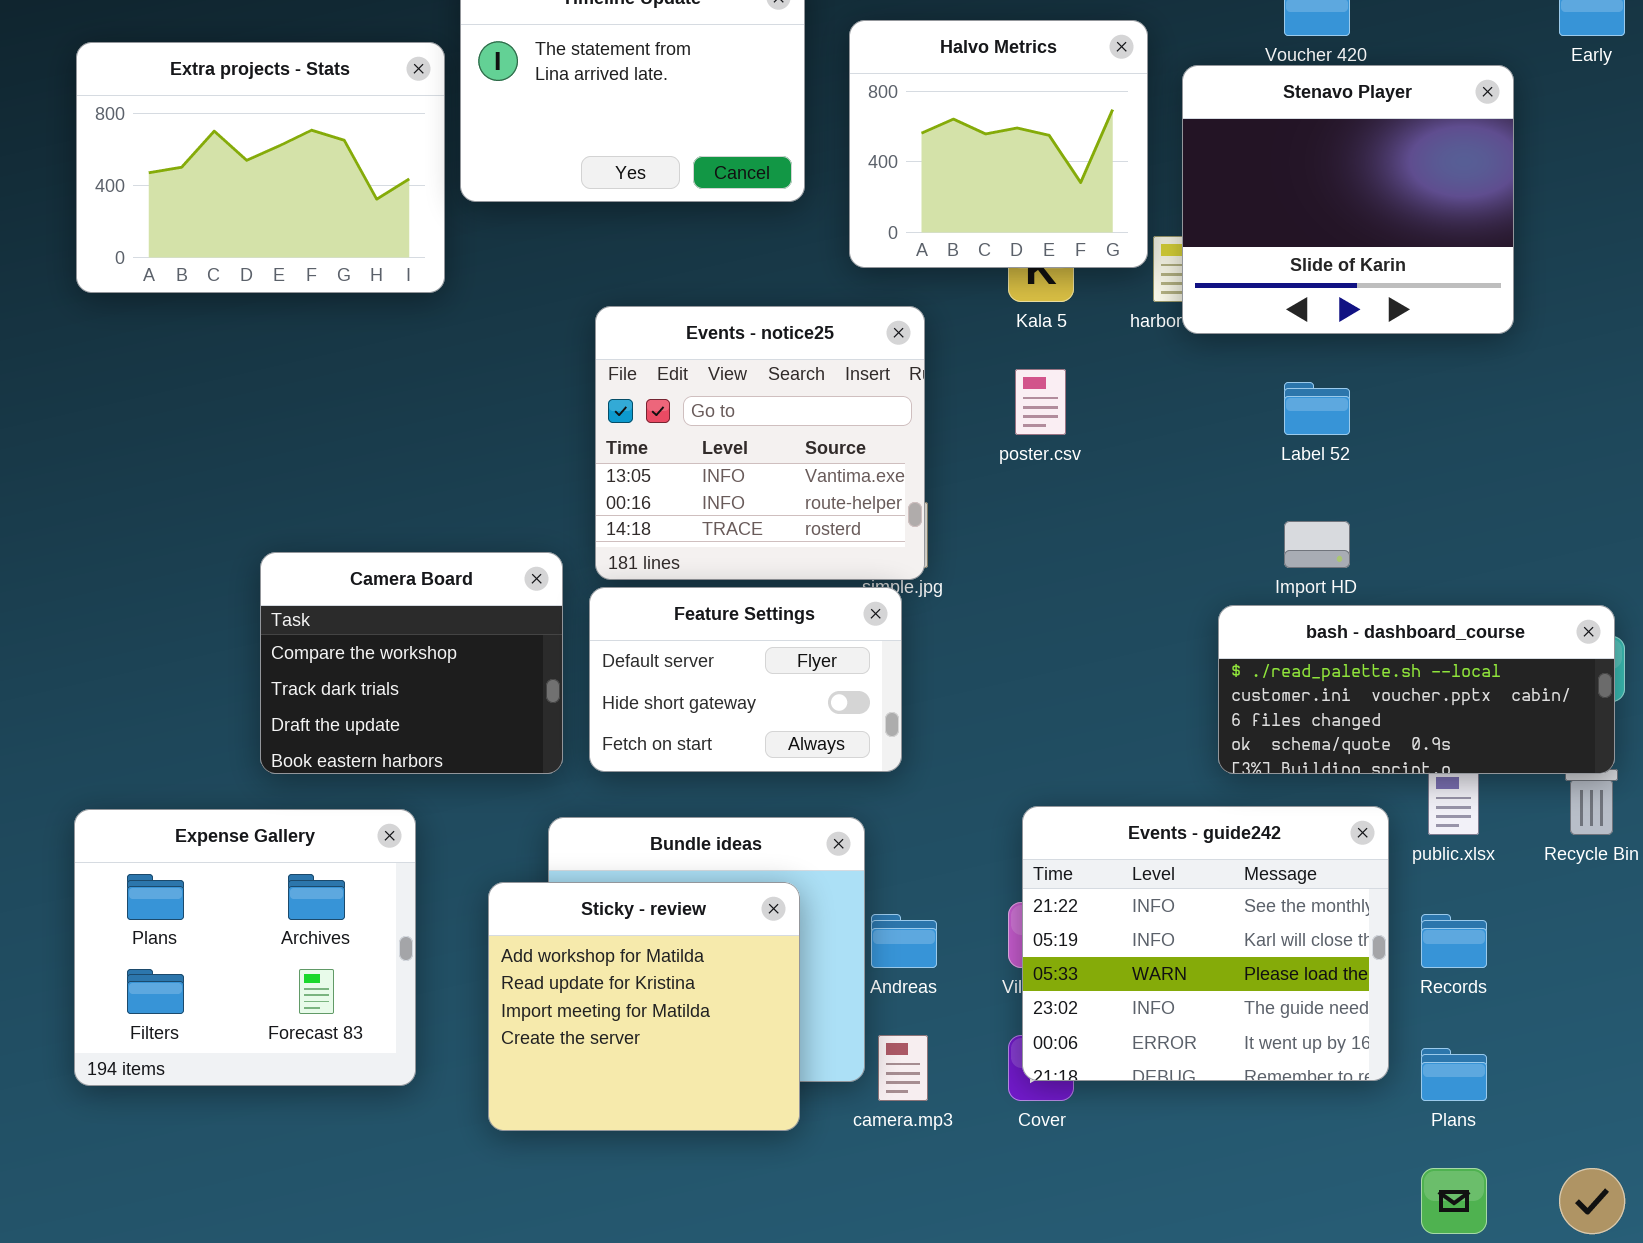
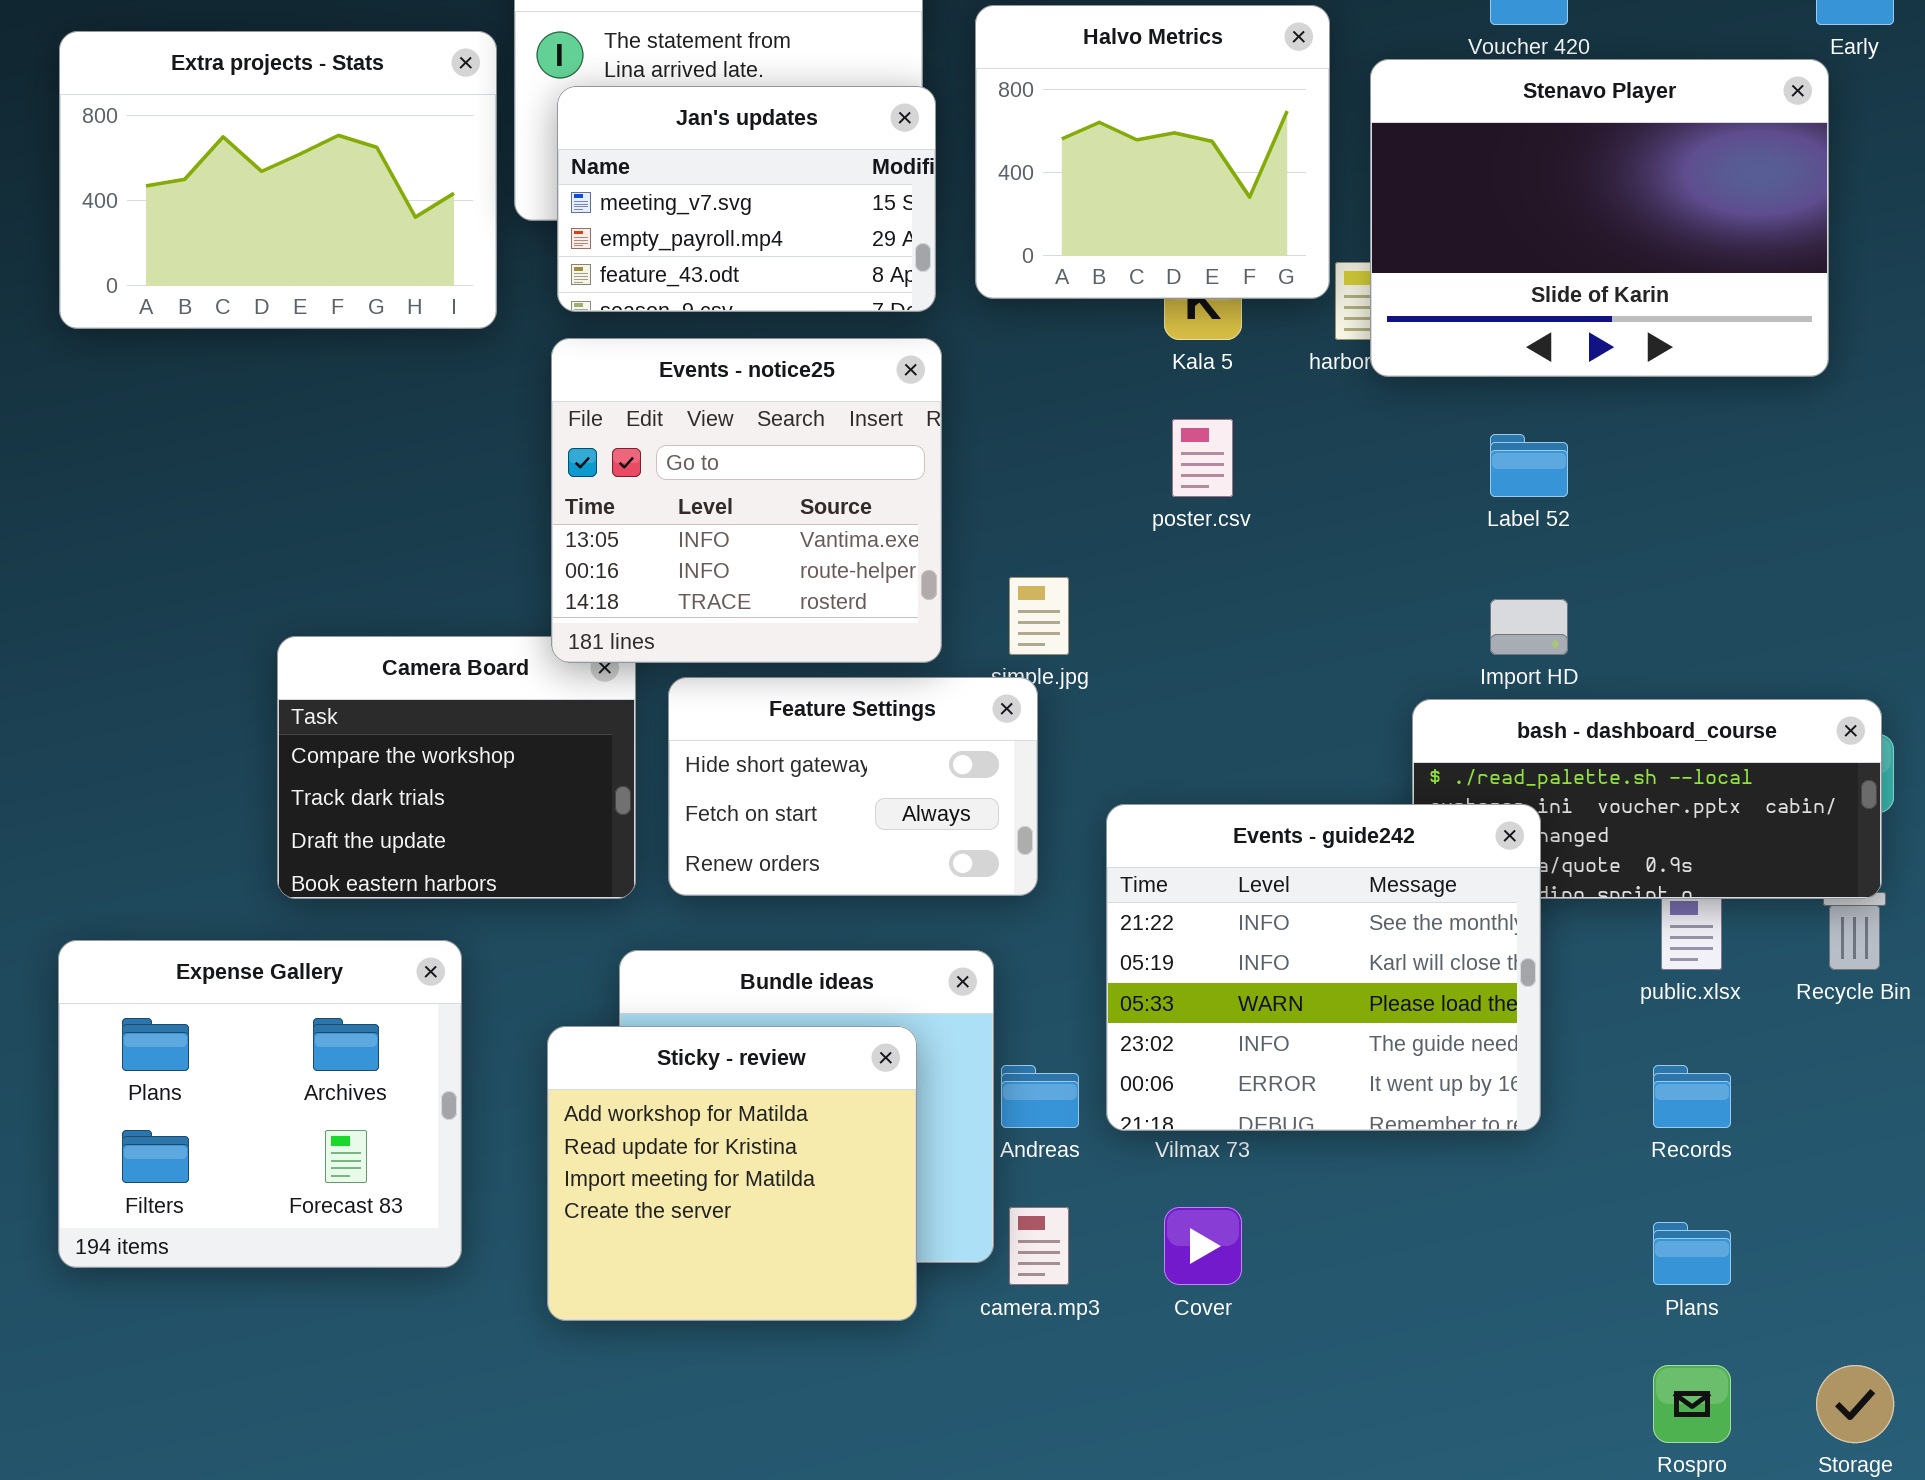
Stenavo Player: [1182,65,1514,334] -> [1370,59,1829,377], resized
Jan's updates: none -> [557,86,936,312], opened
Events - notice25: [595,306,925,580] -> [551,338,942,663], moved
Feature Settings: [589,587,902,772] -> [668,677,1038,896], scrolled down 1 row
Events - guide242: [1022,806,1389,1081] -> [1106,804,1541,1131], moved

